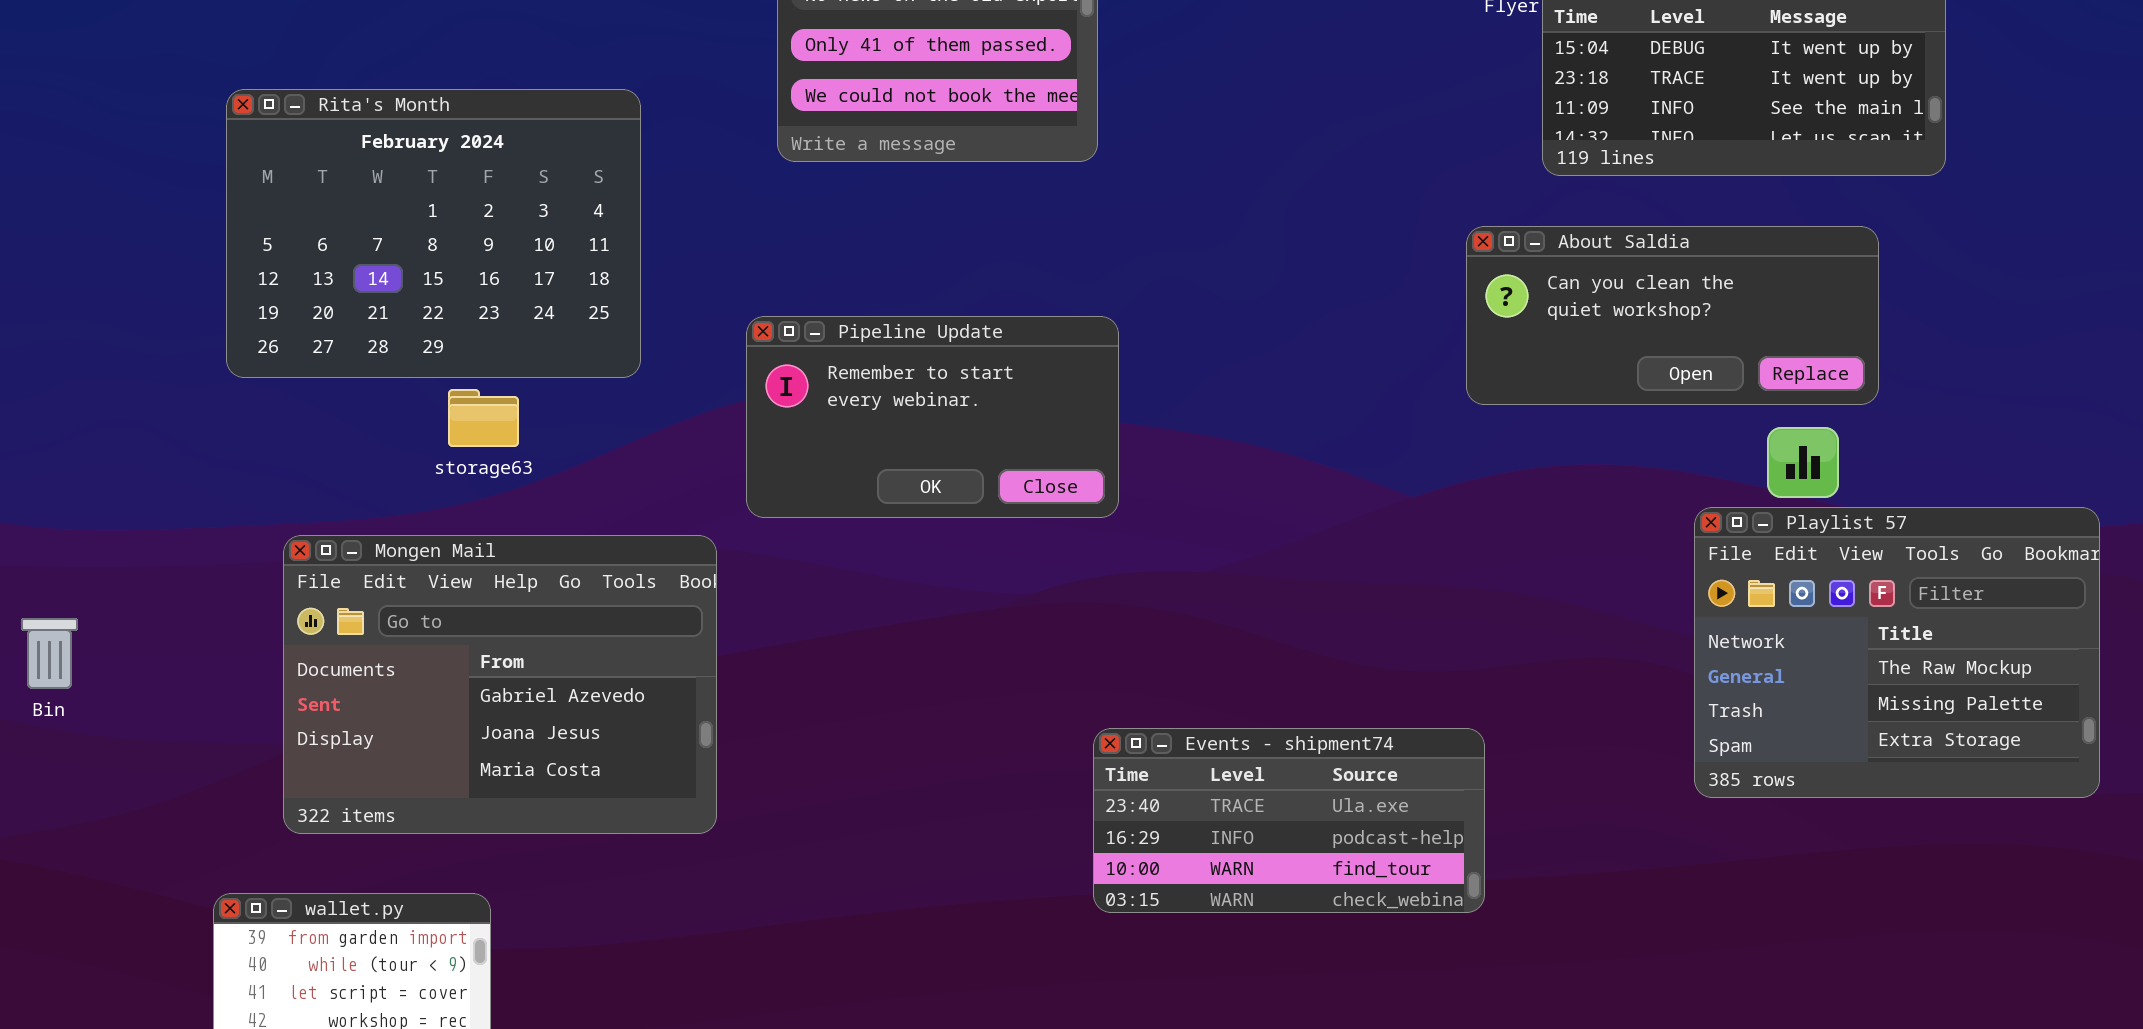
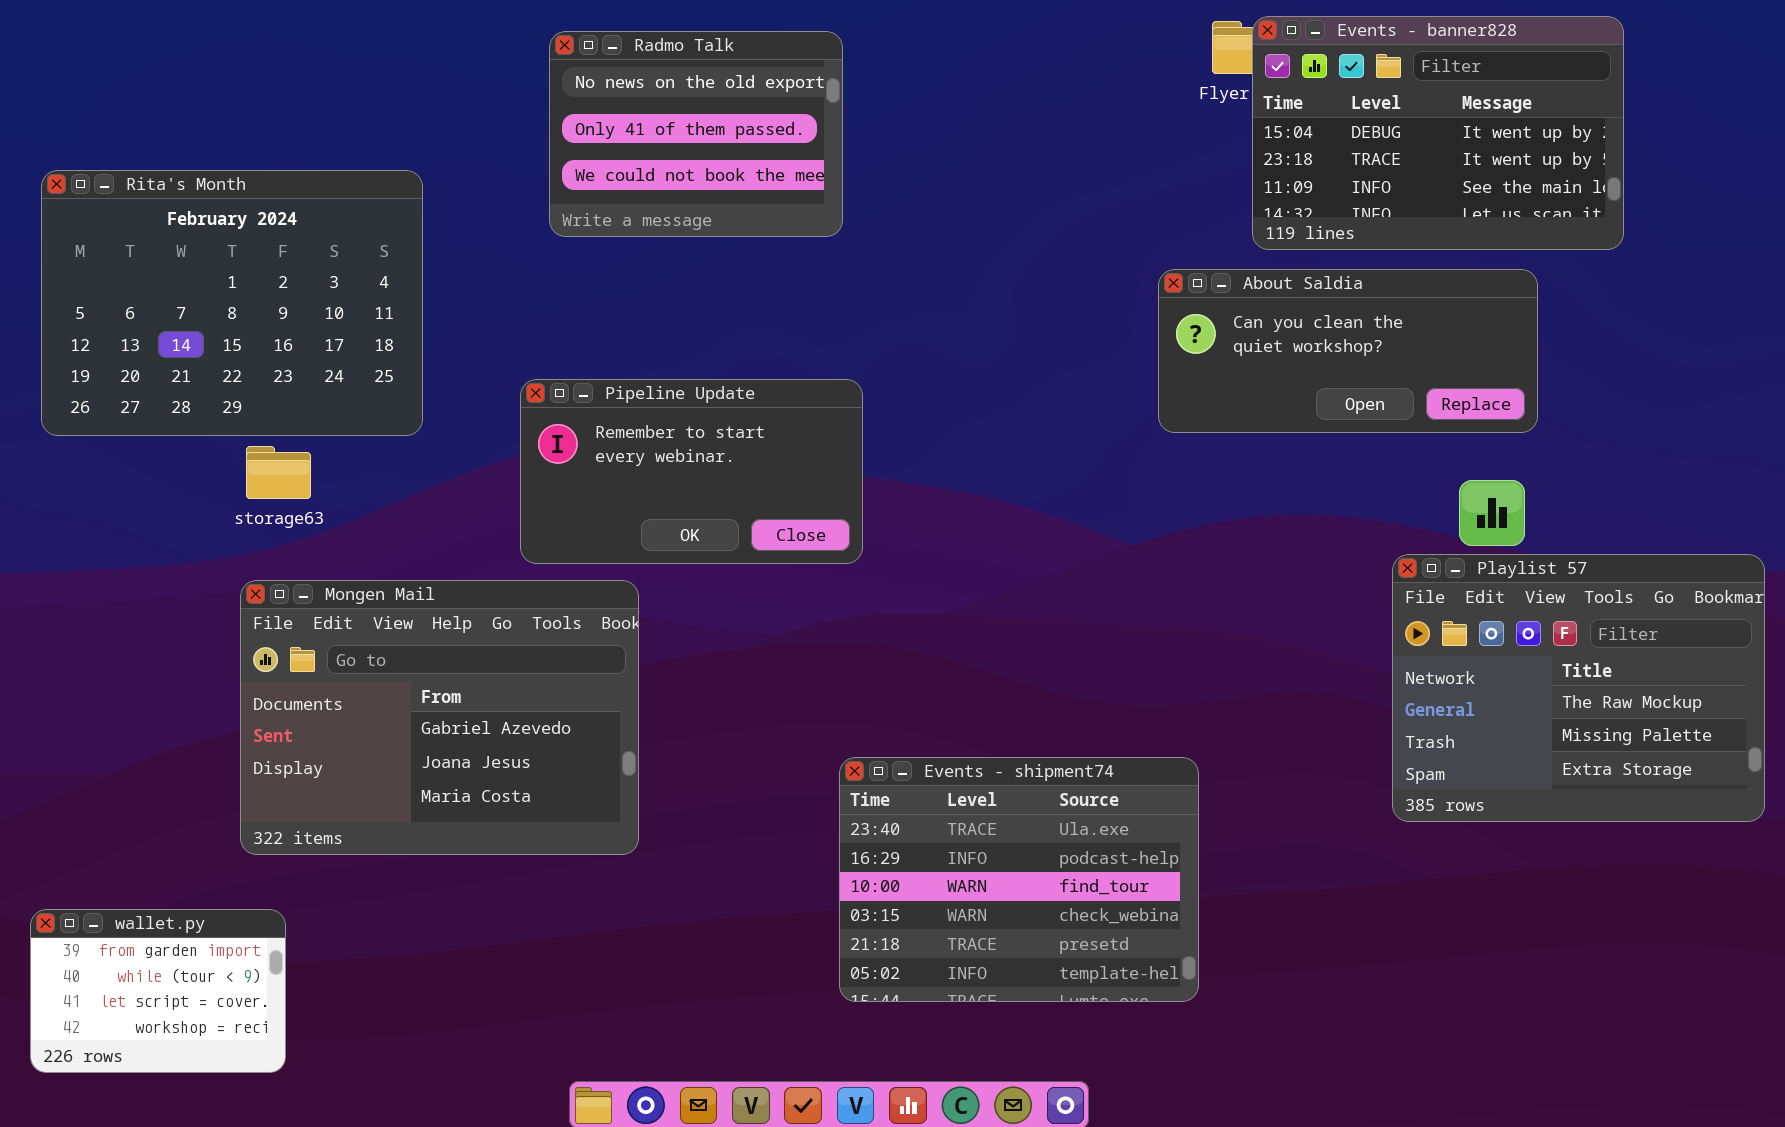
About Saldia: [1466,226,1879,405] -> [1158,269,1538,433], moved
Mongen Mail: [283,535,717,834] -> [240,580,639,855], moved
Events - shipment74: [1093,728,1485,913] -> [839,757,1199,1002], resized

